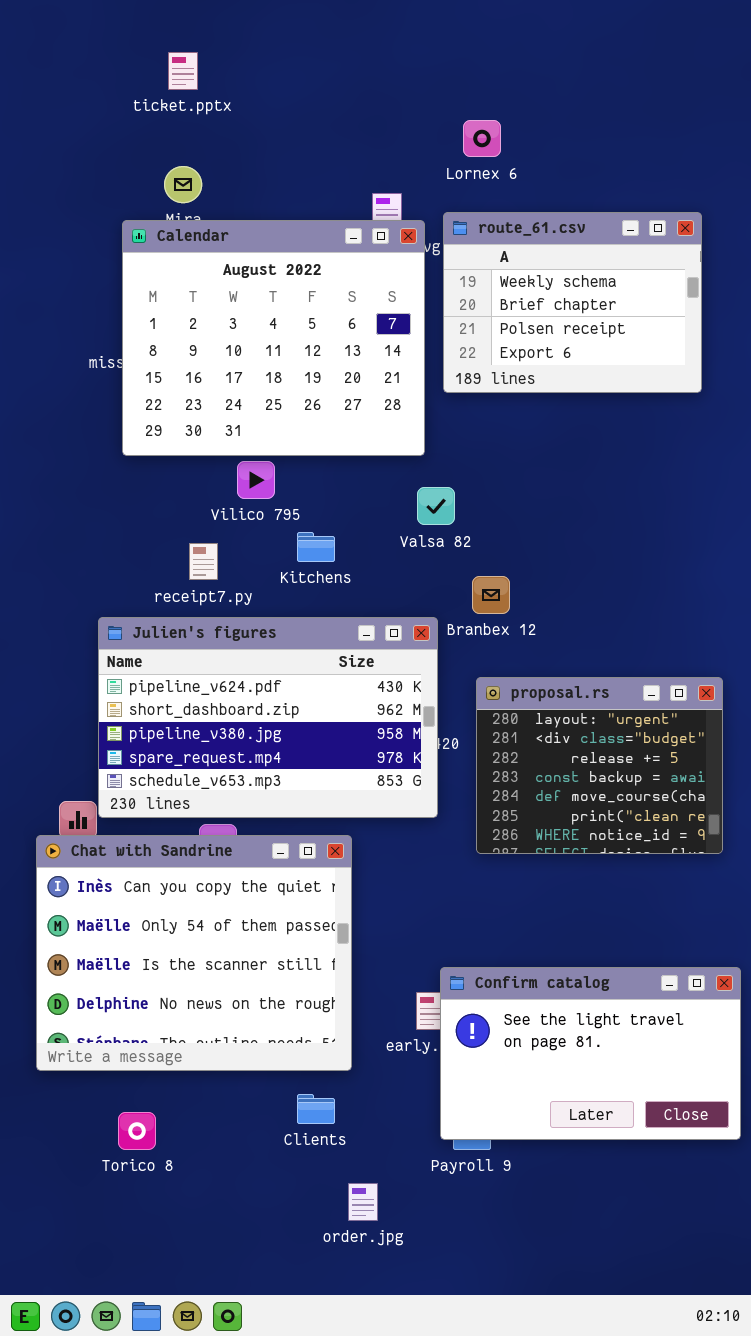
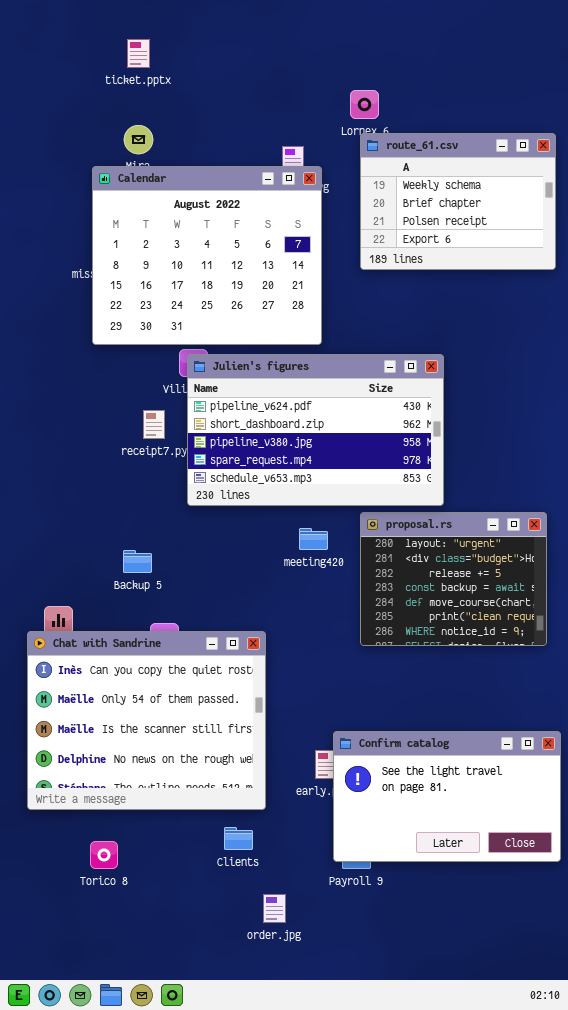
route_61.csv: [443,212,702,393] -> [360,133,556,270], moved
Julien's figures: [98,617,438,818] -> [187,354,444,506], moved

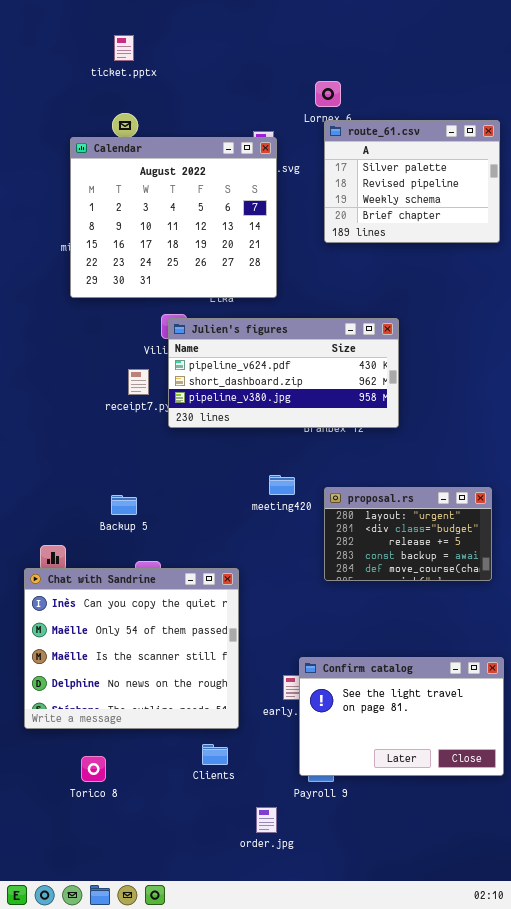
route_61.csv: [360,133,556,270] -> [324,120,500,243], scrolled up 2 rows
Calendar: [92,166,322,345] -> [70,137,277,298], moved
Julien's figures: [187,354,444,506] -> [168,318,399,428], resized
proposal.rs: [360,512,547,646] -> [324,487,492,581], resized
order.jpg: [263,894,286,923] -> [256,807,277,833], moved

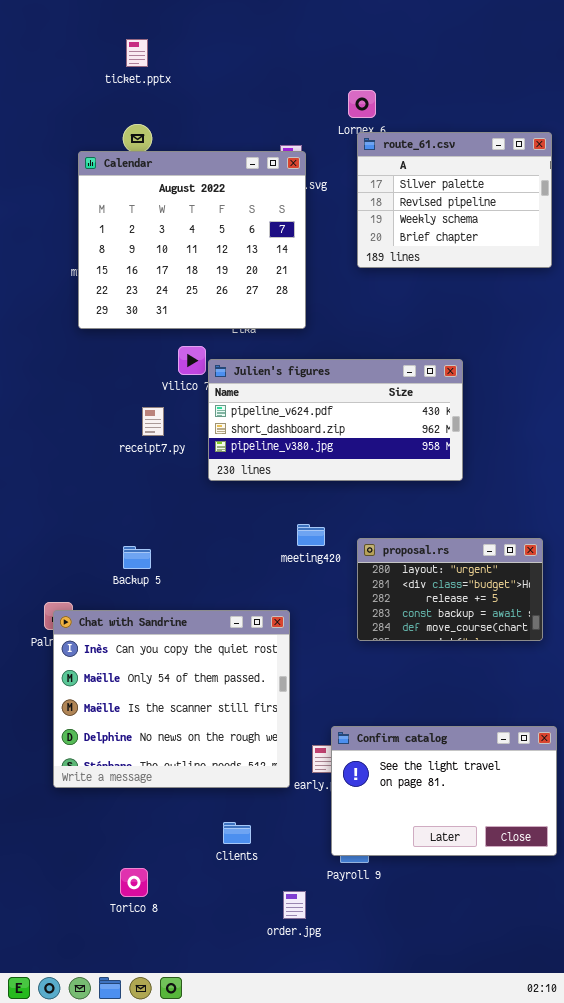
Julien's figures: [168,318,399,428] -> [208,359,463,481], moved
Chat with Sandrine: [24,568,239,729] -> [53,610,290,788], moved
Torico 8: [81,756,106,782] -> [120,868,148,897], moved

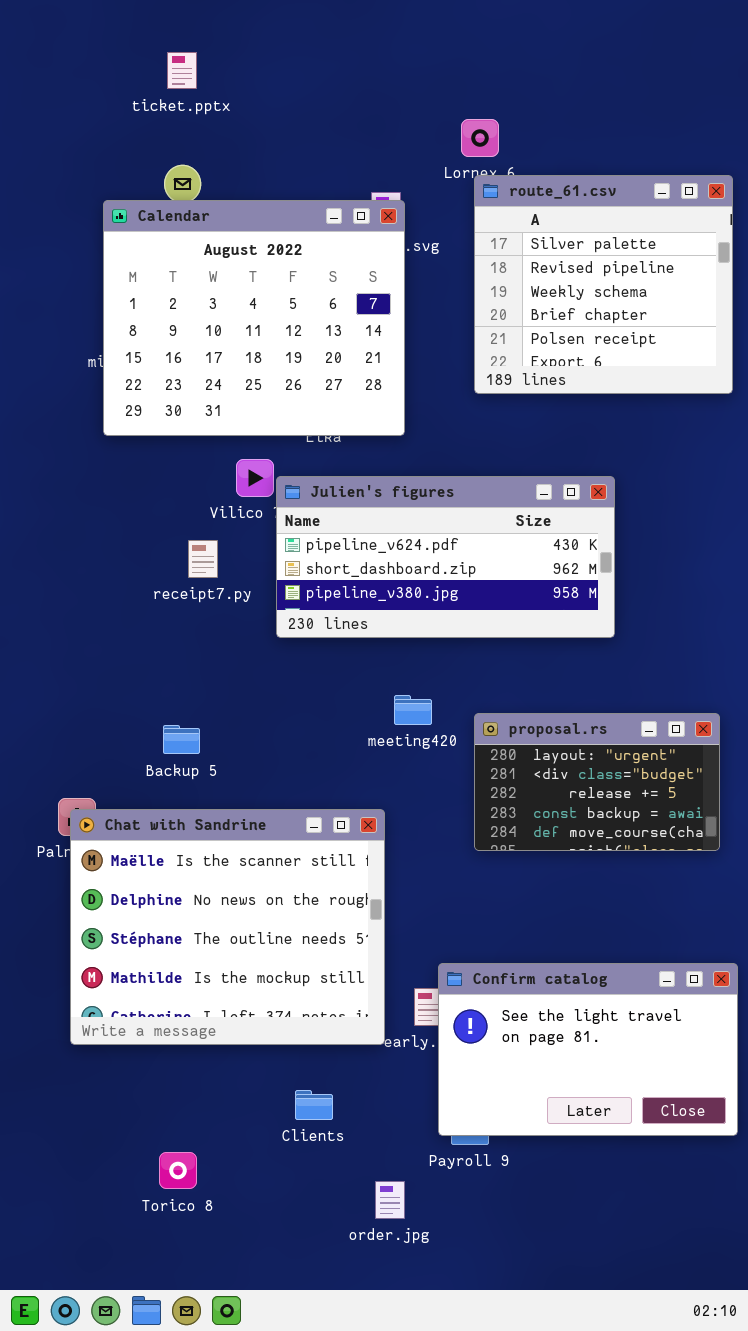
route_61.csv: [357,132,552,268] -> [474,175,733,394], resized
Chat with Sandrine: [53,610,290,788] -> [70,809,385,1045], scrolled down 2 rows

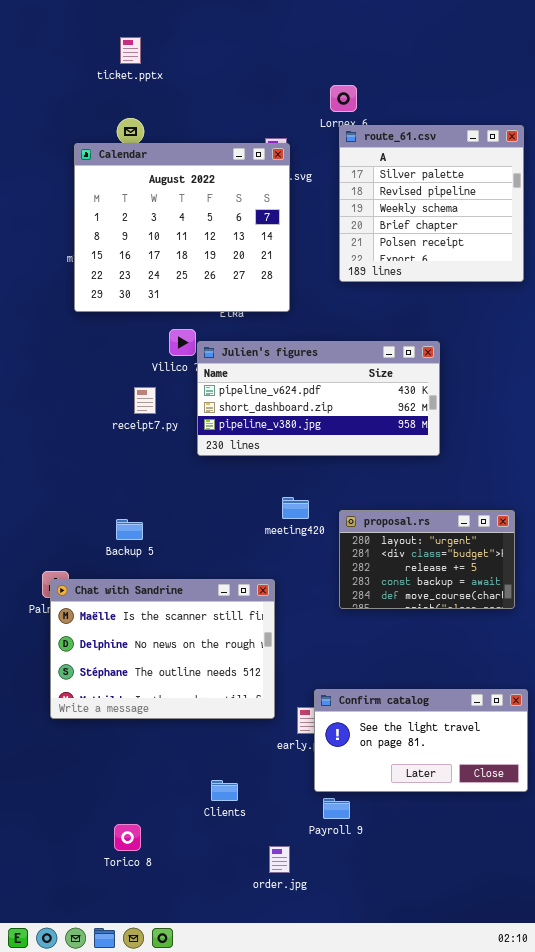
Chat with Sandrine: [70,809,385,1045] -> [50,579,275,719], resized
Confirm catalog: [438,963,738,1136] -> [314,689,528,792], resized

